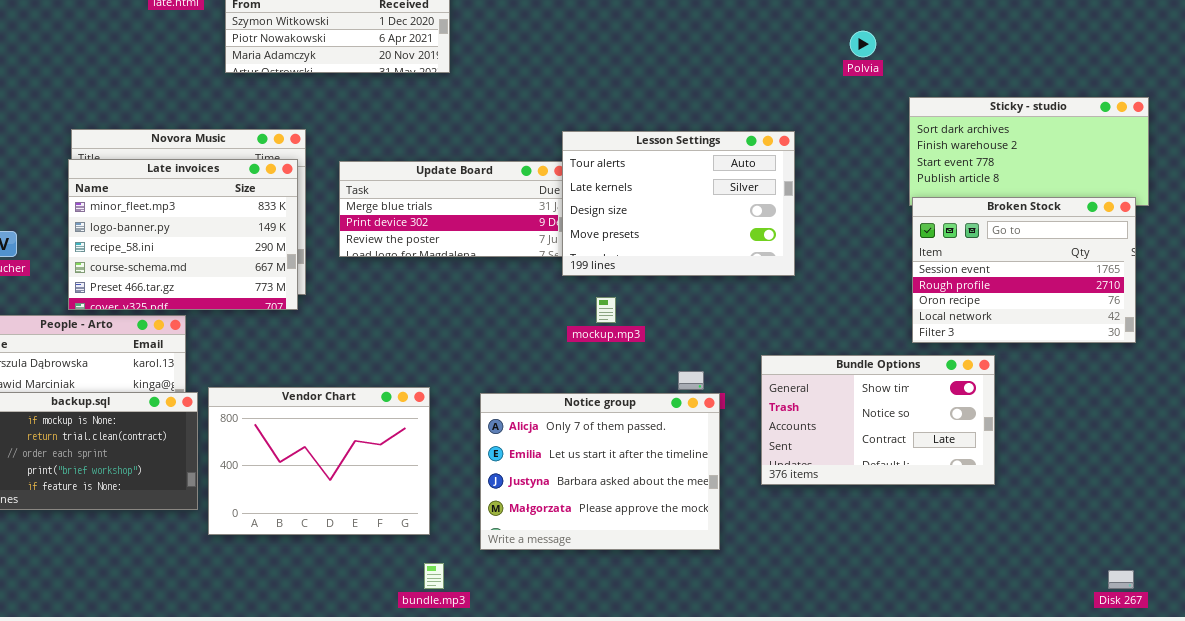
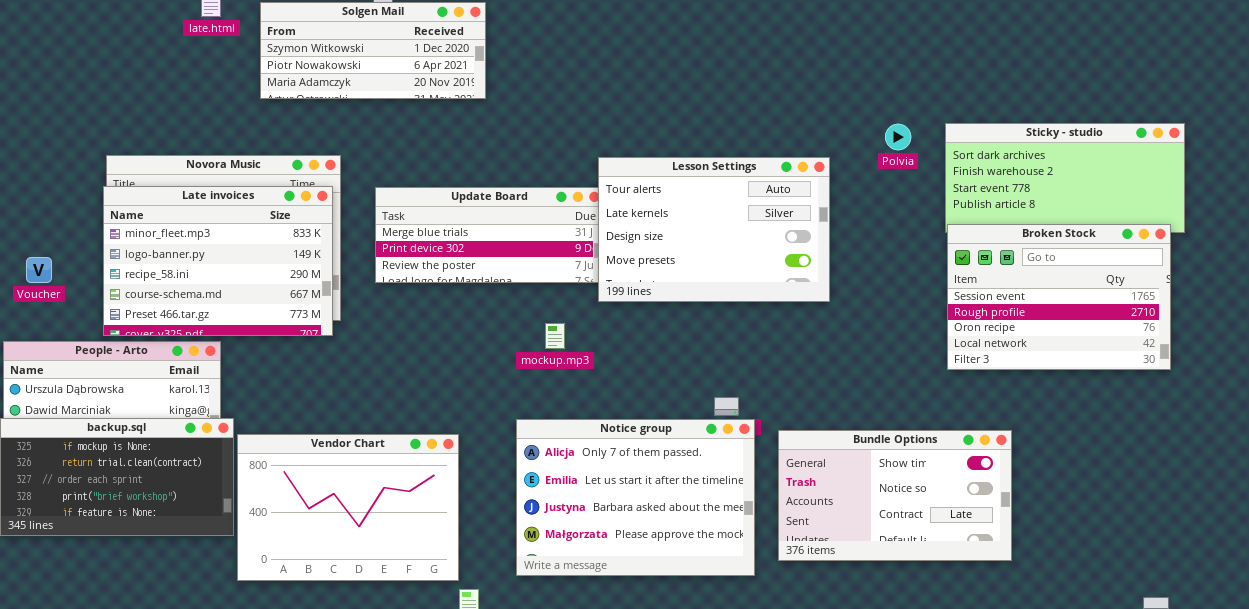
Polvia: [850,31,876,57] -> [885,124,911,150], moved
mockup.mp3: [596,297,616,323] -> [545,323,565,349], moved
Bundle Options: [761,355,995,485] -> [778,430,1012,561], moved
Vendor Chart: [208,387,430,535] -> [237,434,459,581], moved

